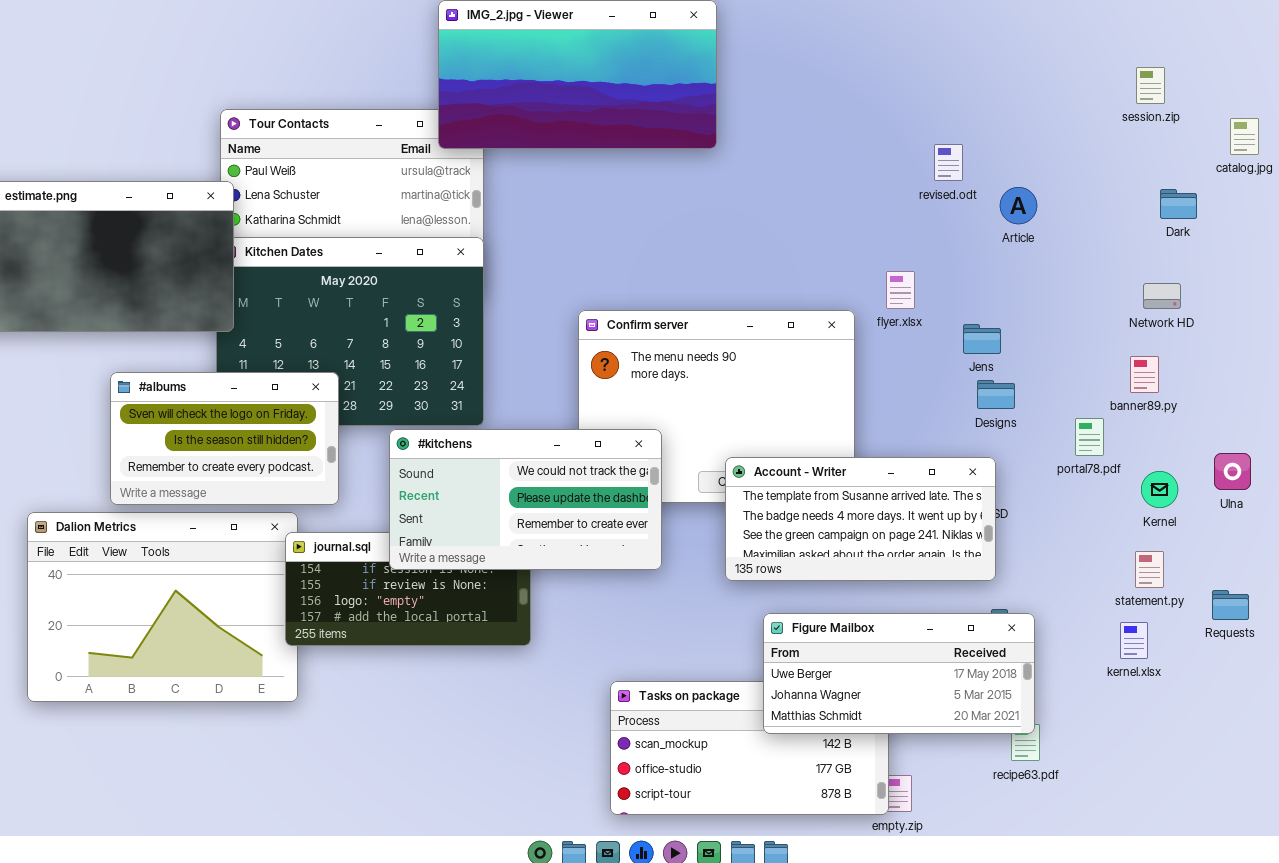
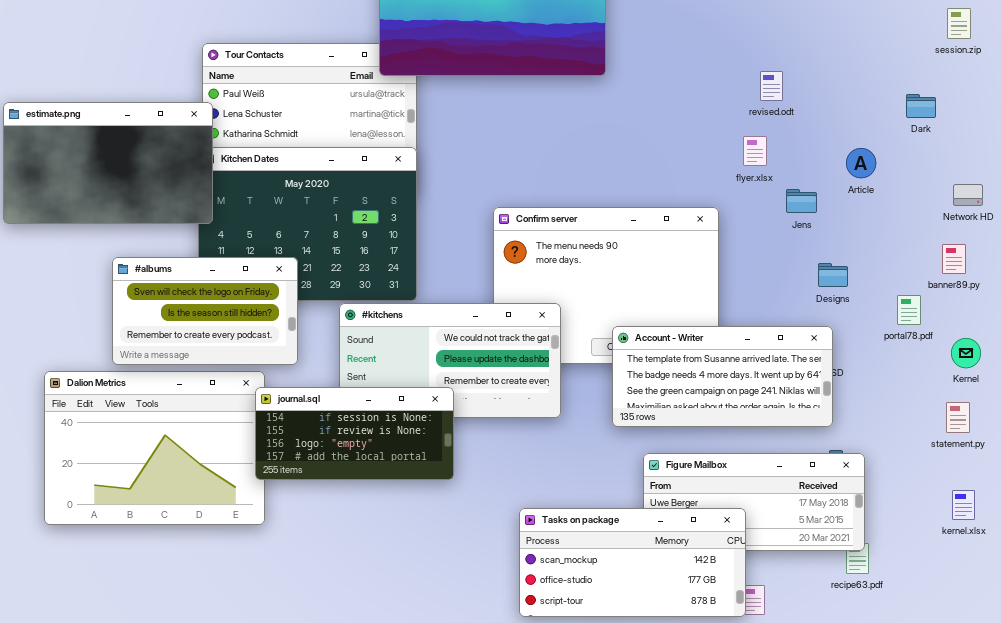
revised.odt: [934,144,963,181] -> [760,71,783,101], moved
Article: [1000,187,1037,224] -> [846,148,876,178], moved
Dark: [1160,189,1197,219] -> [906,94,936,118], moved
flyer.xlsx: [886,271,915,309] -> [743,136,767,166], moved
Jens: [963,324,1001,354] -> [786,189,817,213], moved
journal.sql: [285,532,531,646] -> [255,387,454,480], raised
kernel.xlsx: [1120,622,1148,659] -> [952,490,975,520], moved
Tasks on package: [610,681,889,815] -> [519,508,746,617], raised

